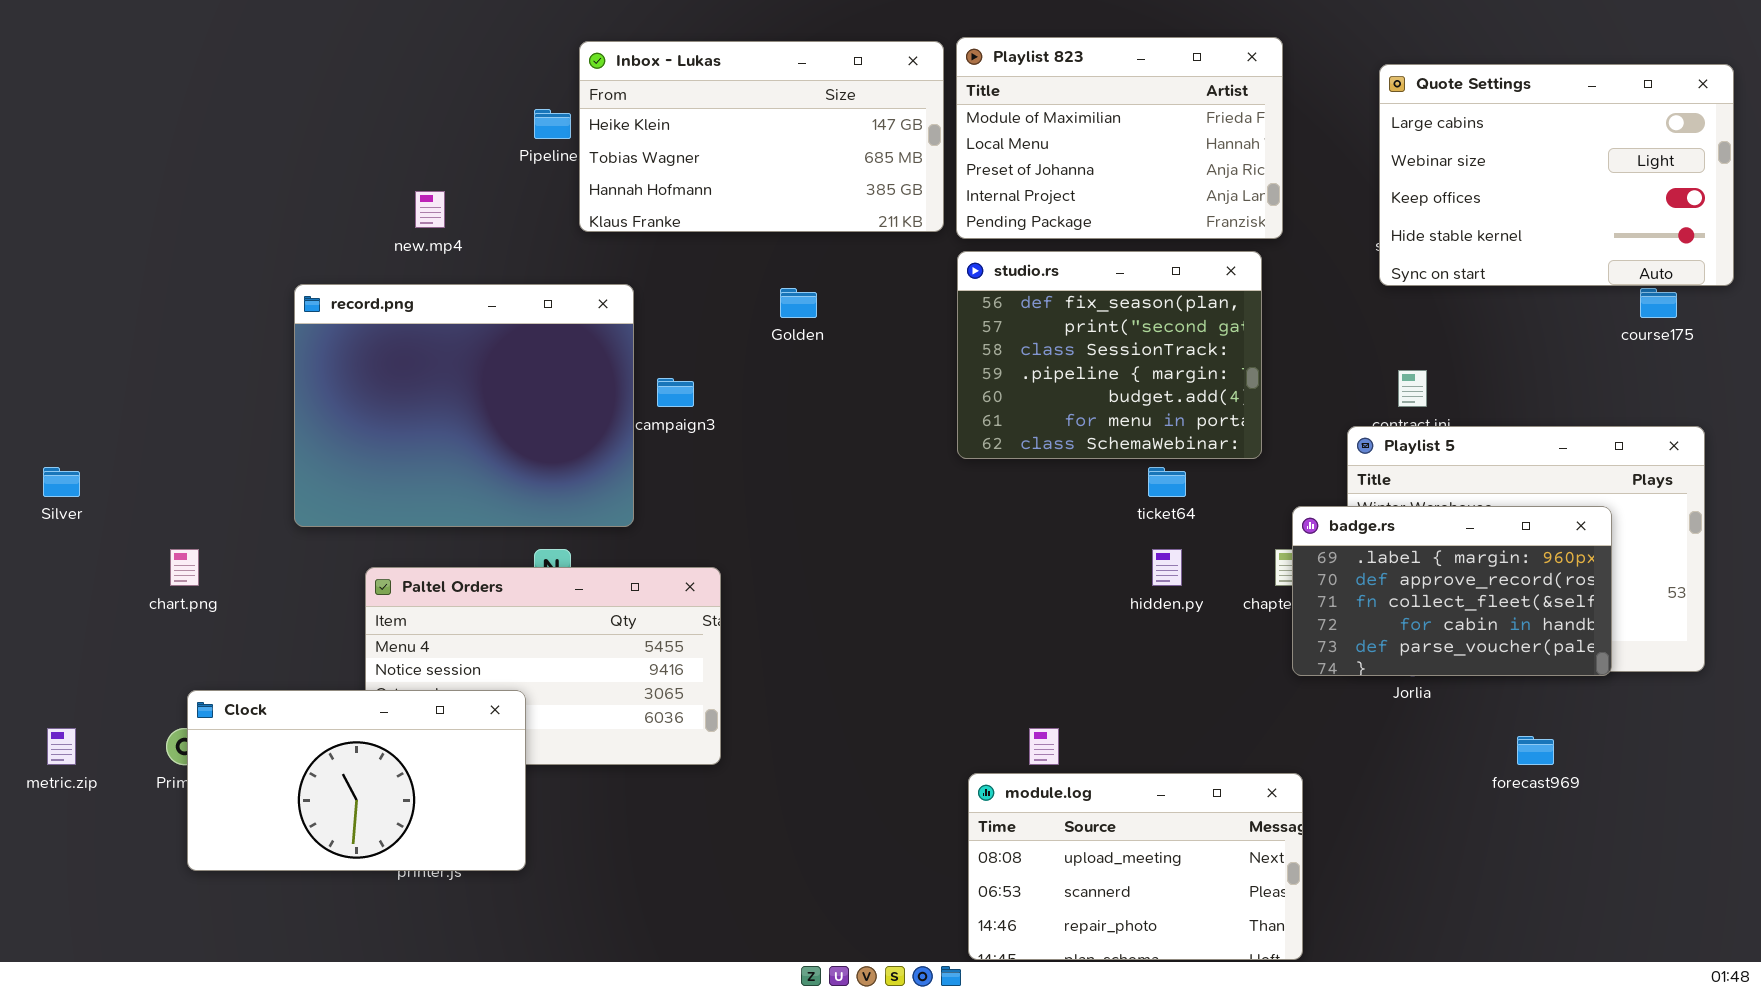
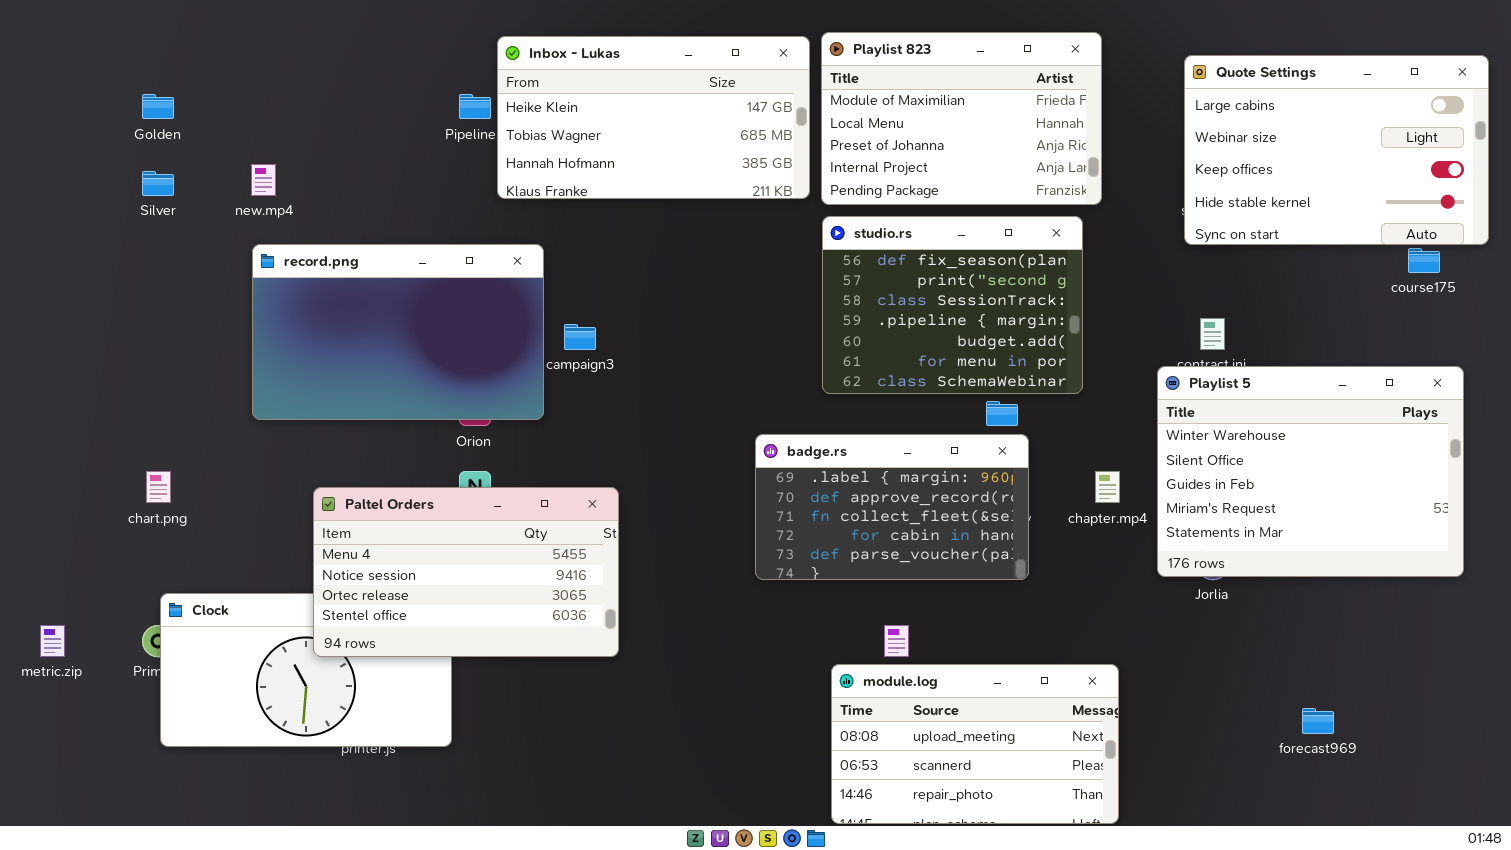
new.mp4: [415,191,445,228] -> [251,164,276,196], moved
record.png: [294,284,634,527] -> [252,244,544,420], resized
Golden: [780,288,817,318] -> [142,94,174,119], moved
Silver: [43,467,80,497] -> [142,171,174,196], moved
badge.rs: [1292,506,1612,676] -> [755,434,1029,580], moved
Paltel Orders: [365,567,721,765] -> [313,487,619,657], raised
forecast969: [1517,736,1554,765] -> [1302,708,1334,734], moved

